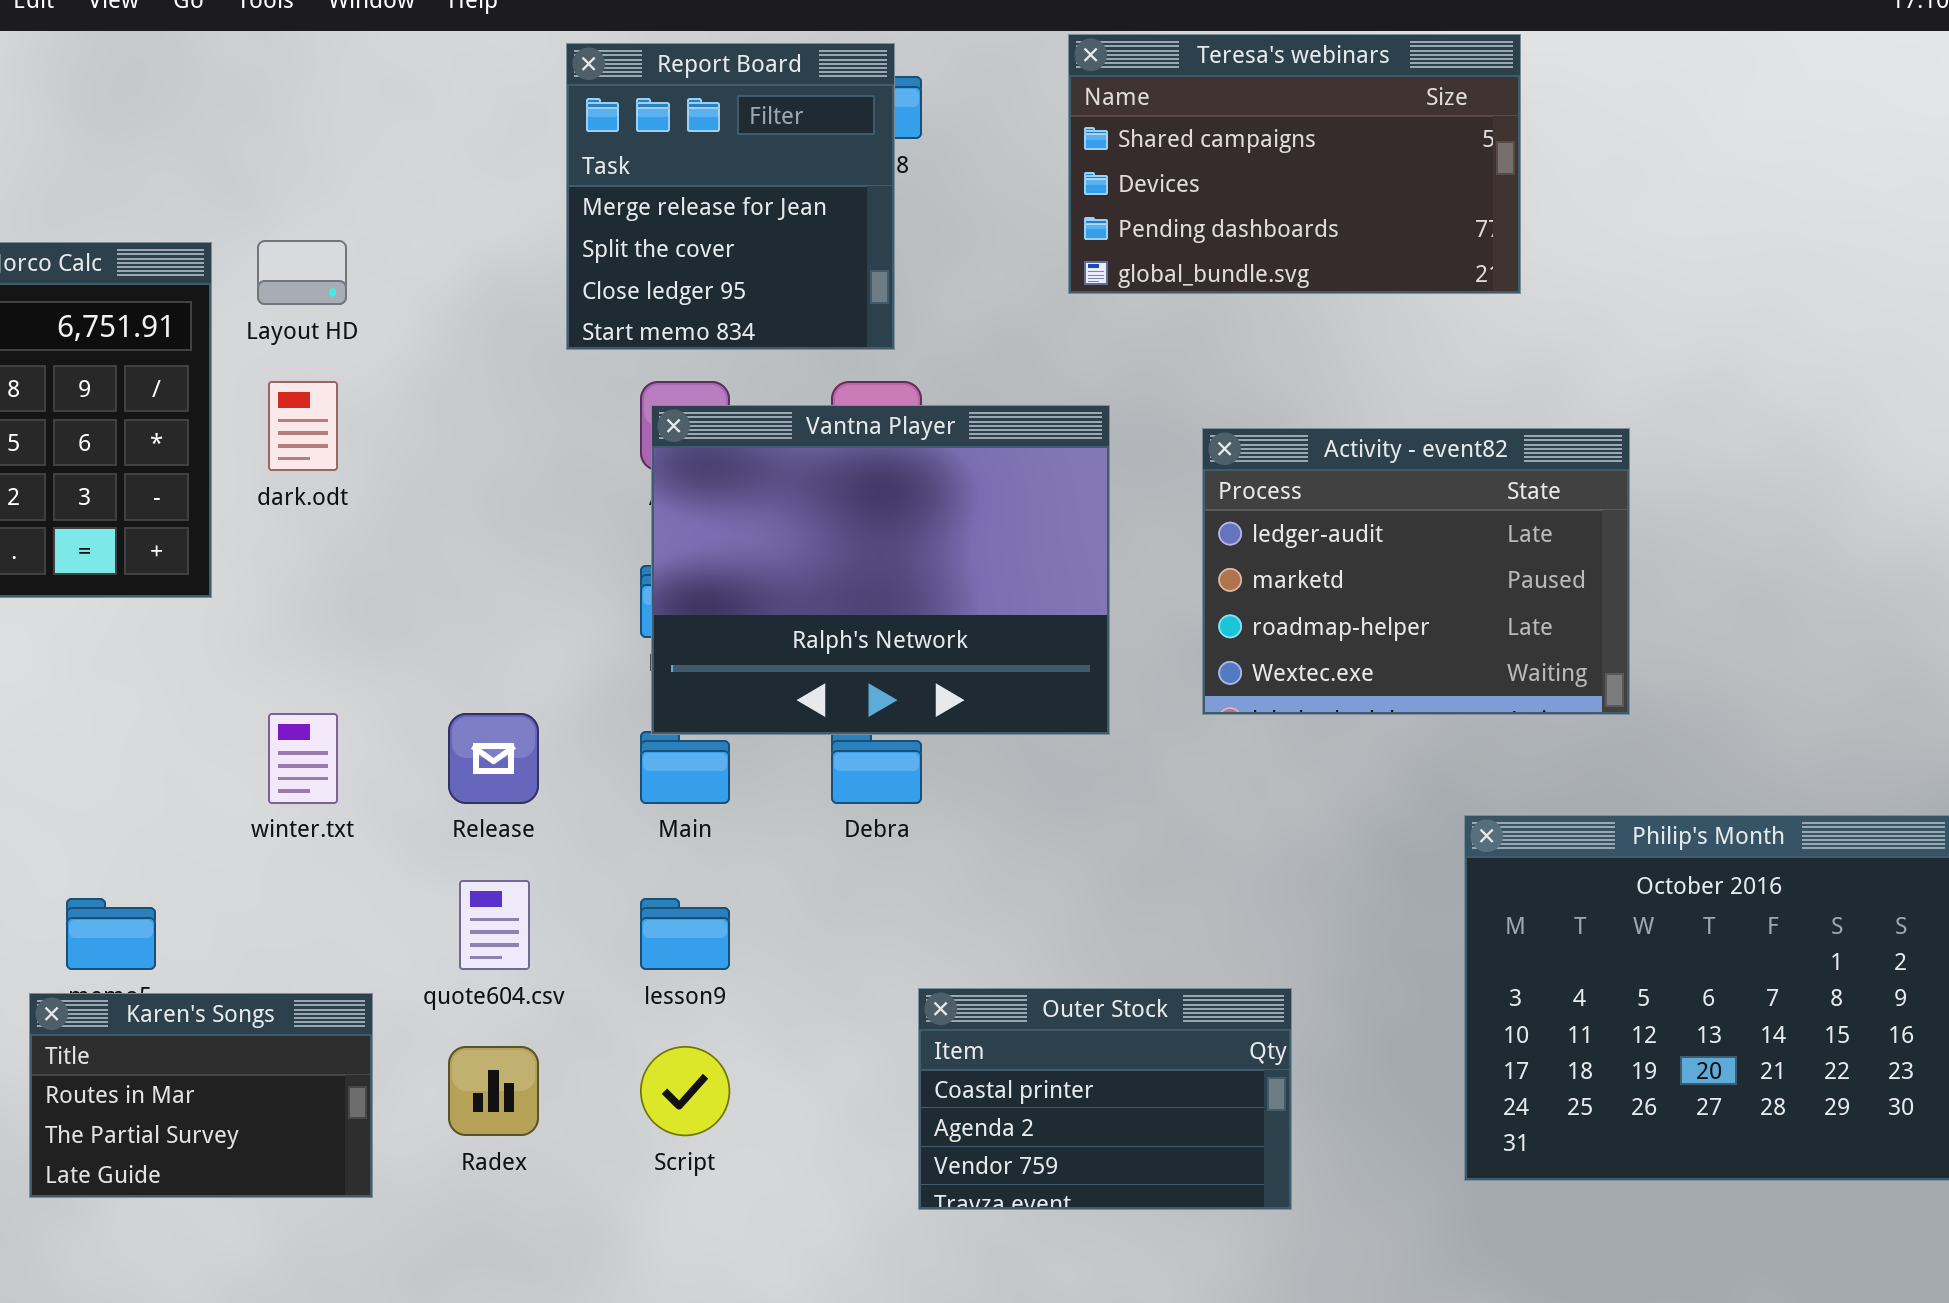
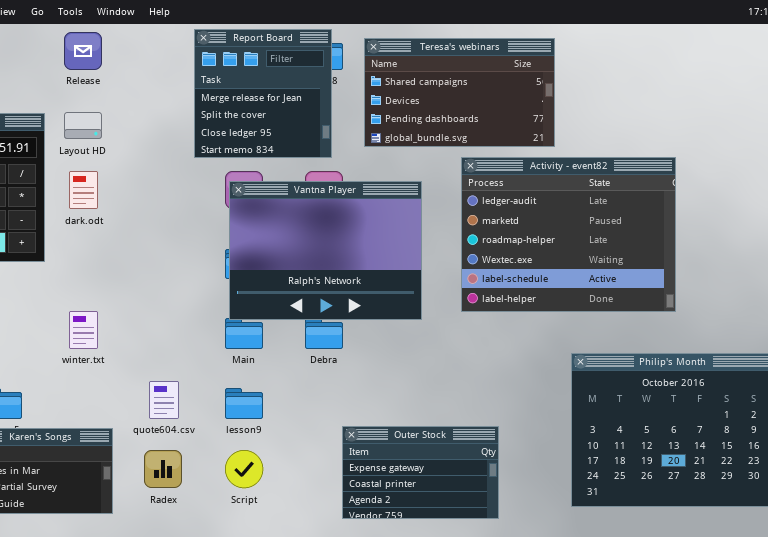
Teresa's webinars: [1068,34,1521,294] -> [364,38,555,147], moved
Activity - event82: [1202,428,1630,715] -> [461,157,676,312], resized
Release: [448,713,539,804] -> [64,32,102,70], moved
Outer Stock: [918,988,1292,1210] -> [342,426,499,519], scrolled up 1 row

